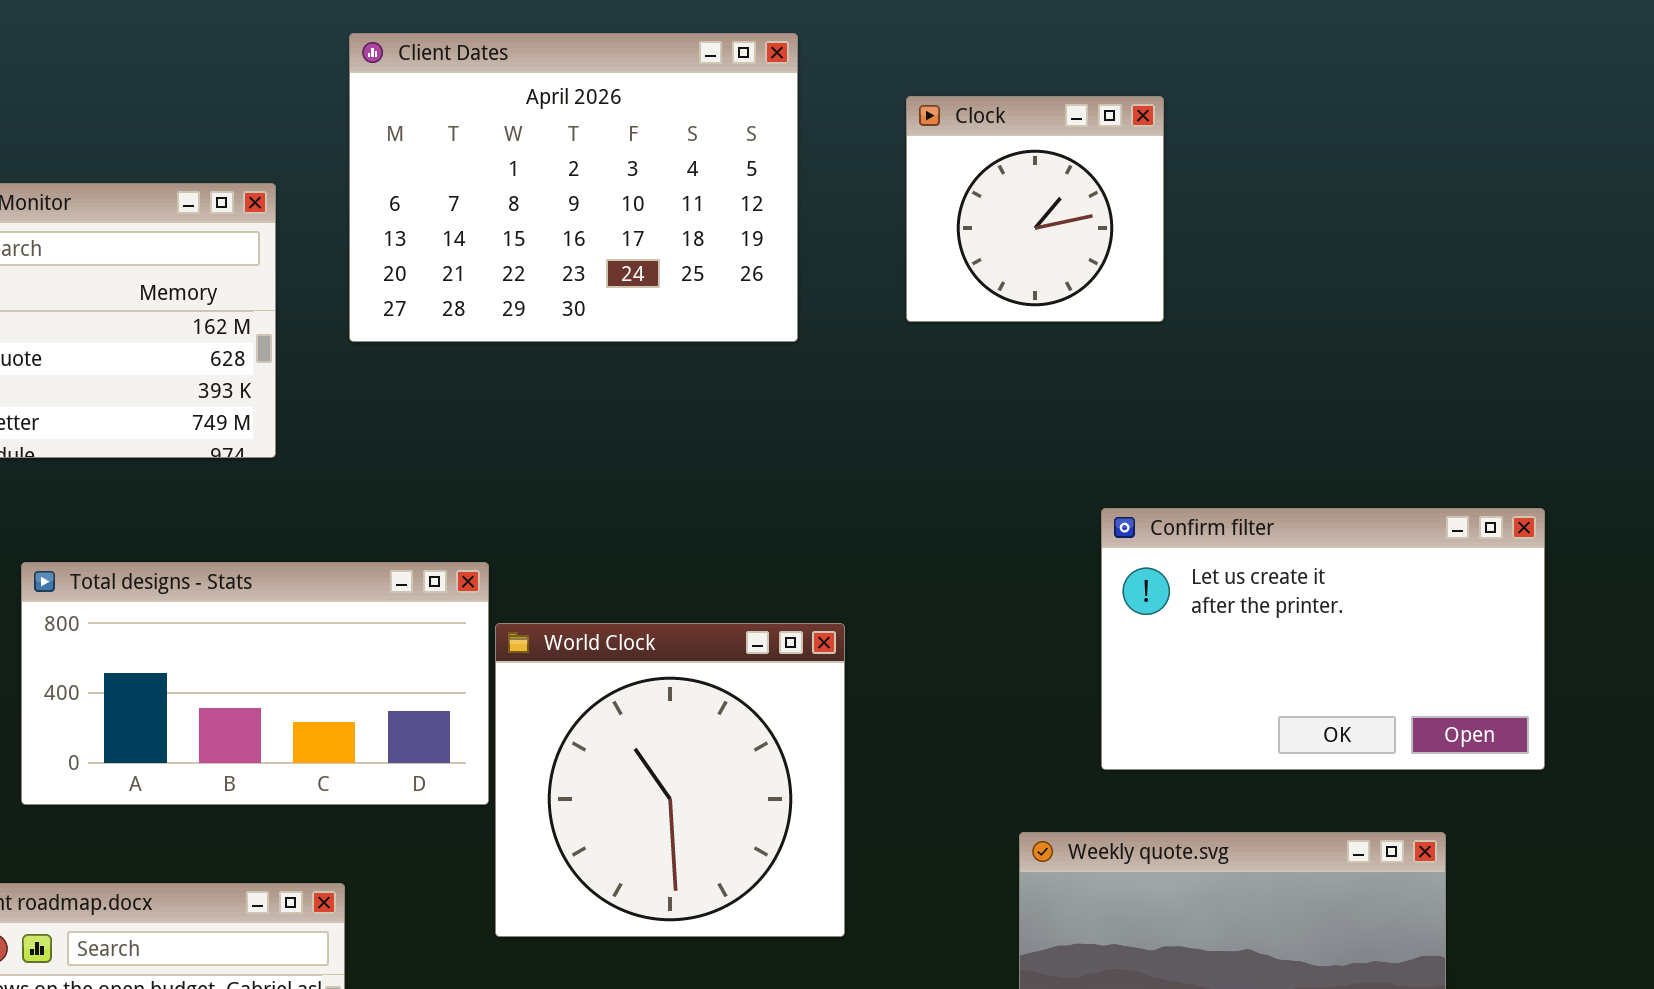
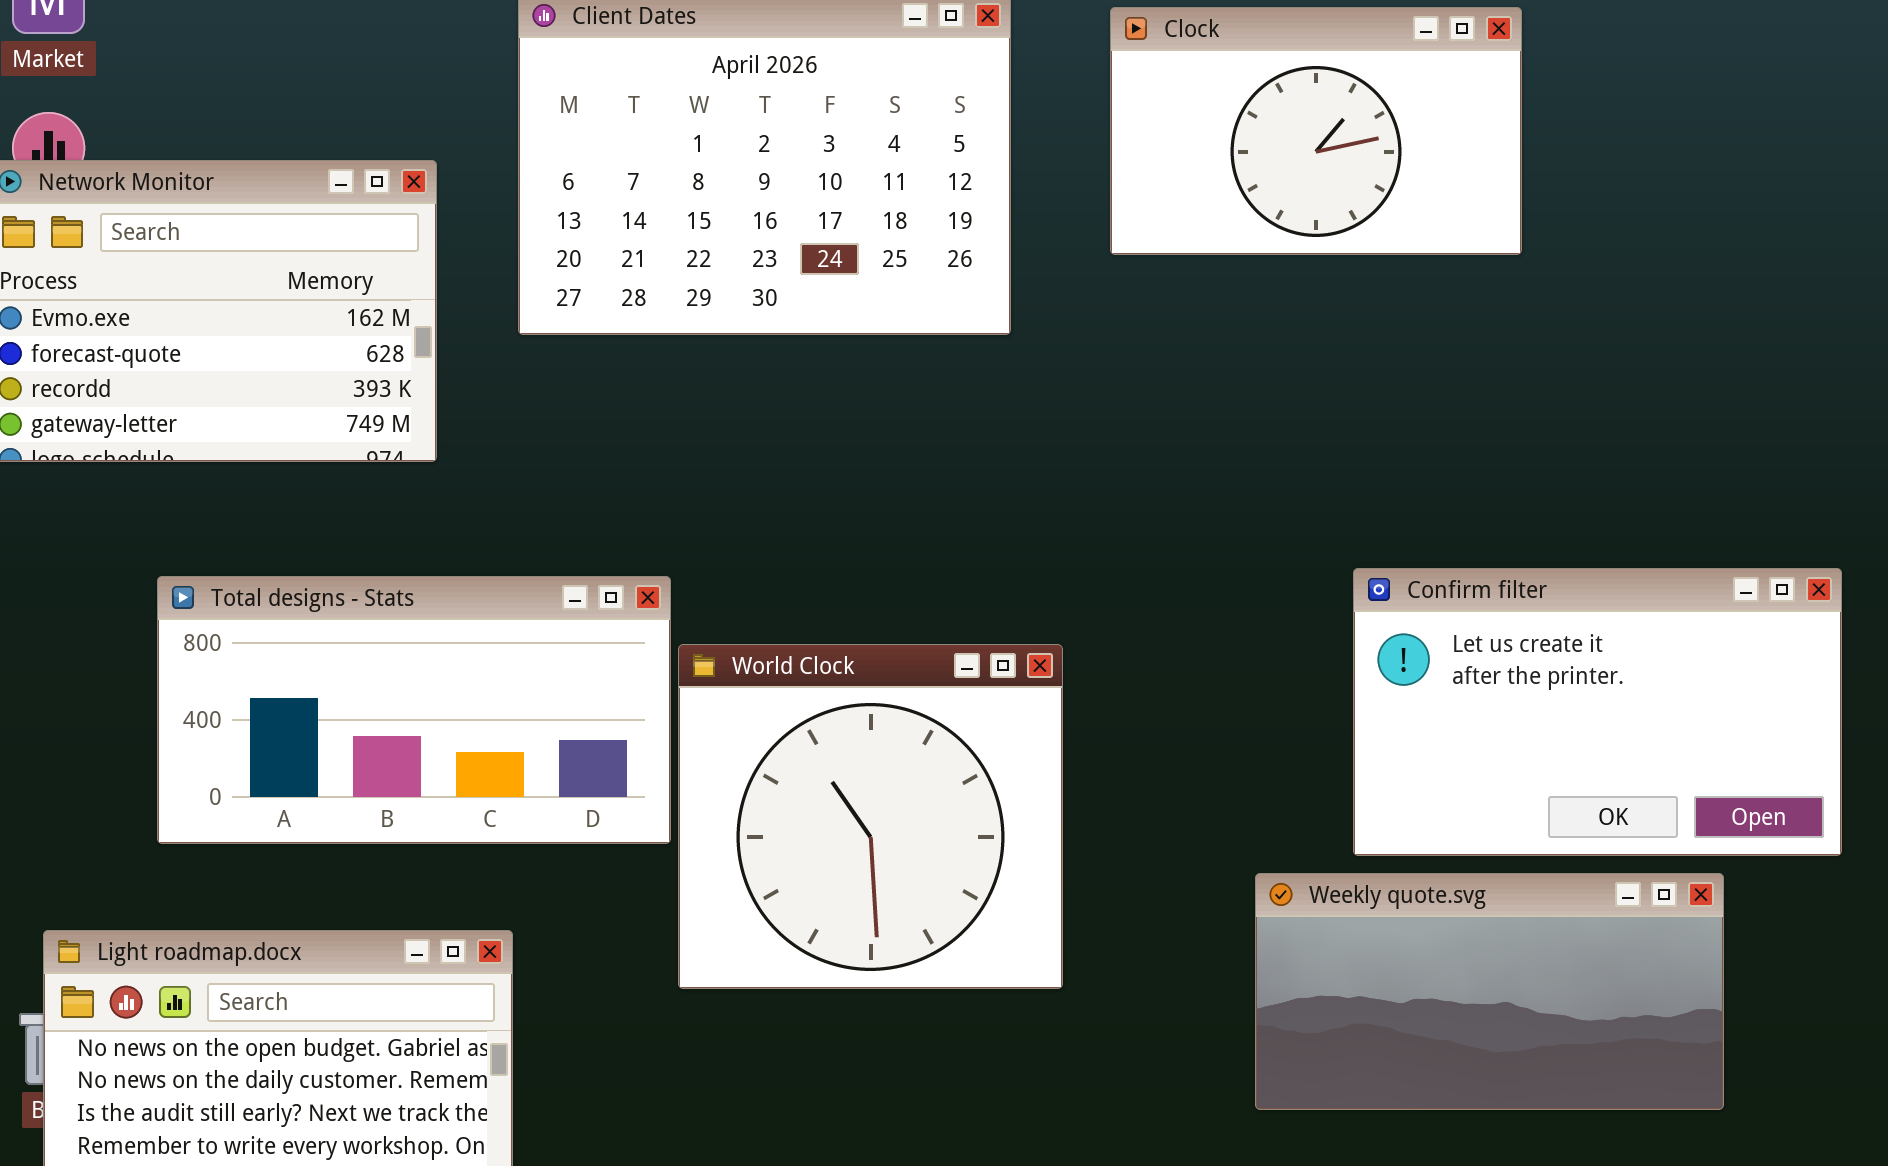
Clock: [906,96,1164,322] -> [1110,7,1522,255], moved, resized
Confirm filter: [1101,508,1545,770] -> [1353,568,1842,856], moved

